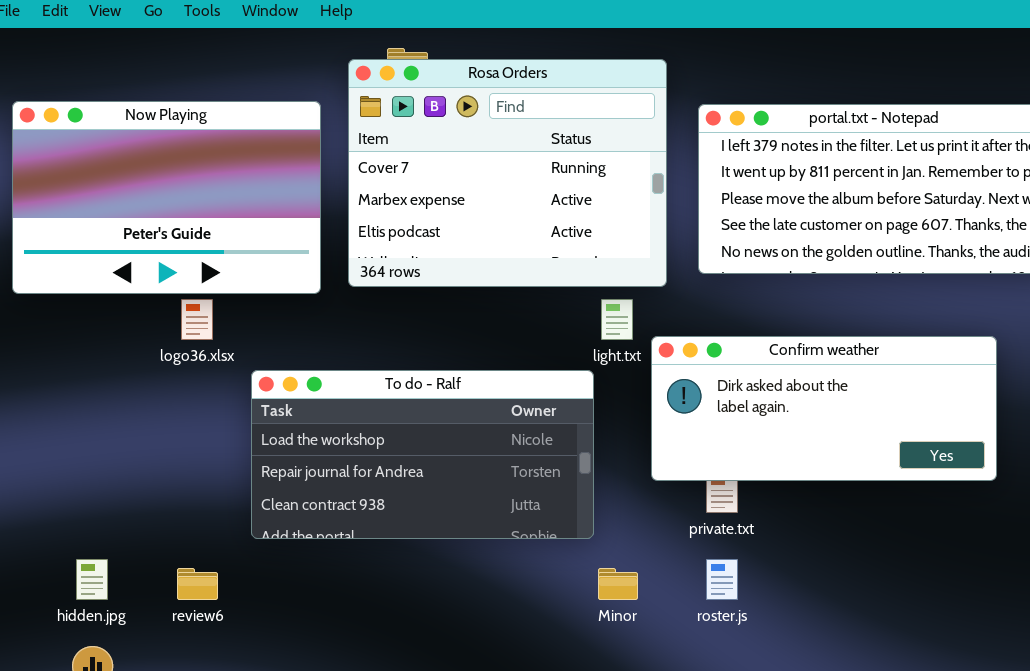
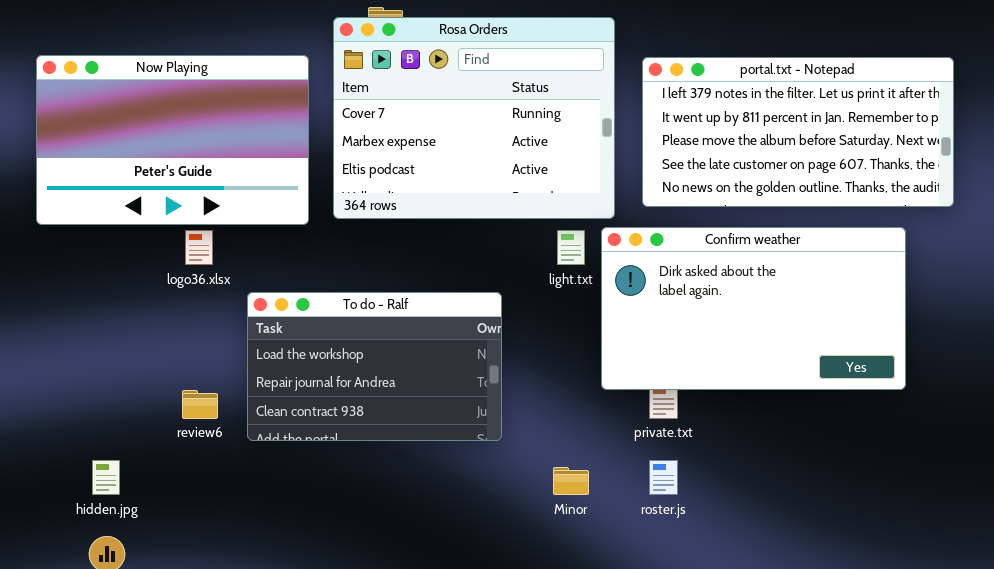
Confirm weather: [651,336,997,481] -> [601,227,906,390], resized
To do - Ralf: [251,370,594,539] -> [247,292,502,441], resized
review6: [177,568,218,600] -> [182,390,218,419], moved

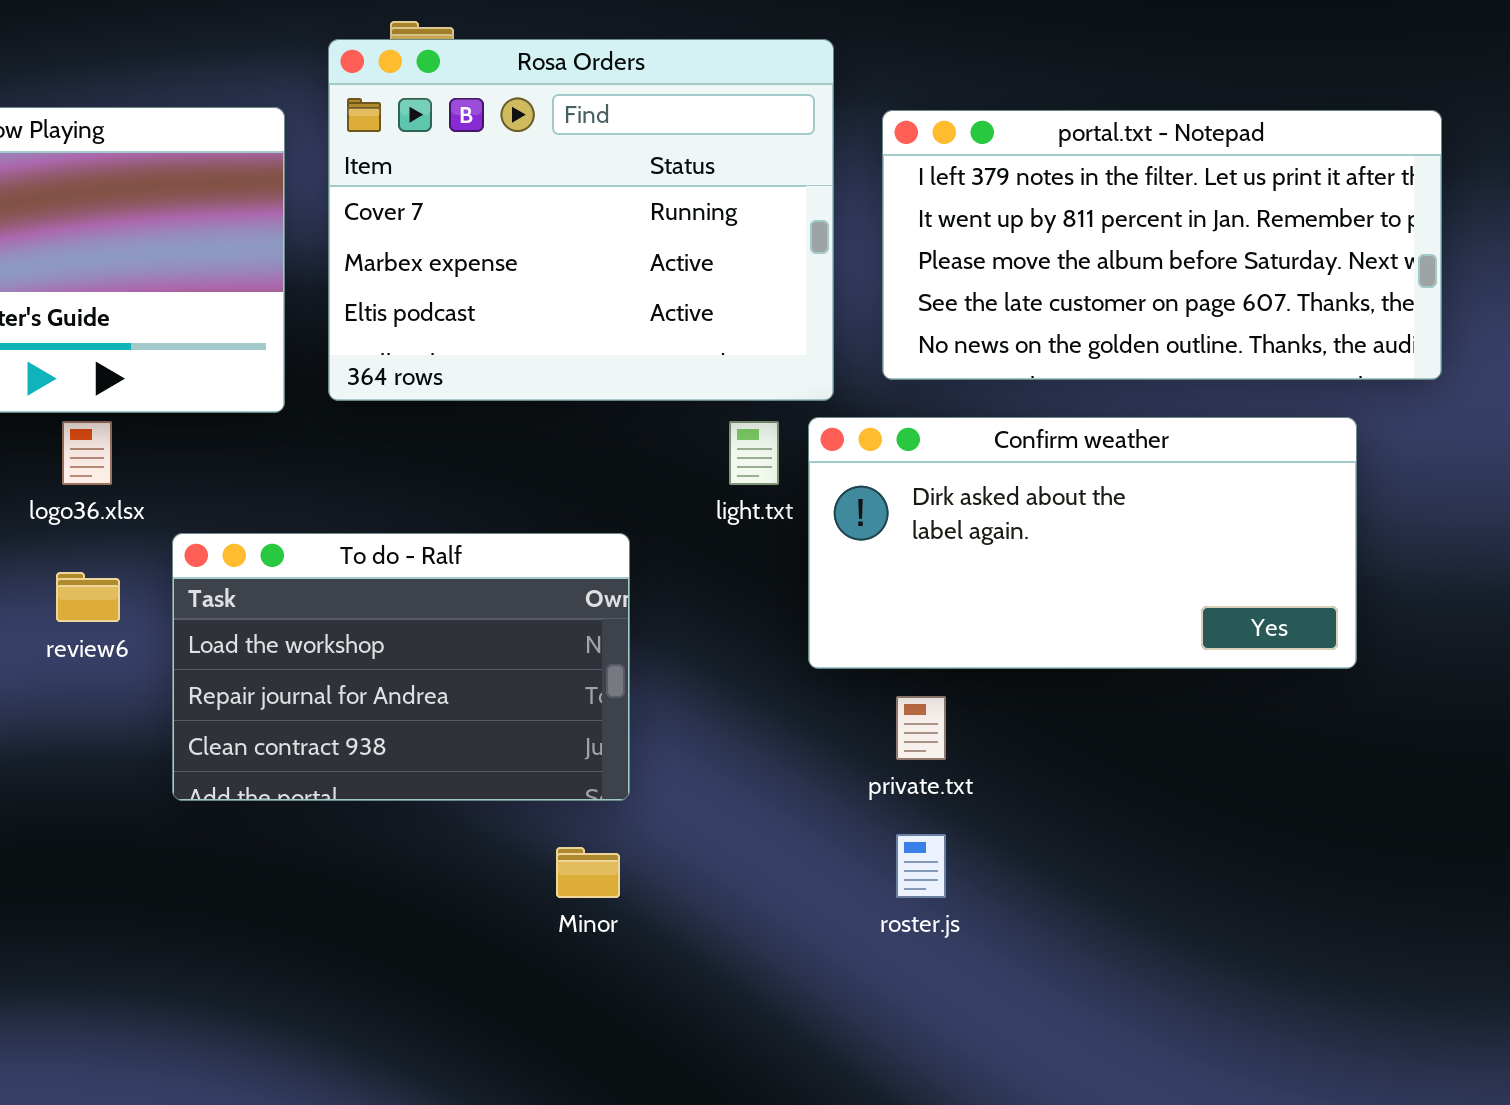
Confirm weather: [601,227,906,390] -> [808,417,1357,669], resized
review6: [182,390,218,419] -> [56,572,120,622], moved
Minor: [553,467,589,495] -> [556,847,620,898], moved

